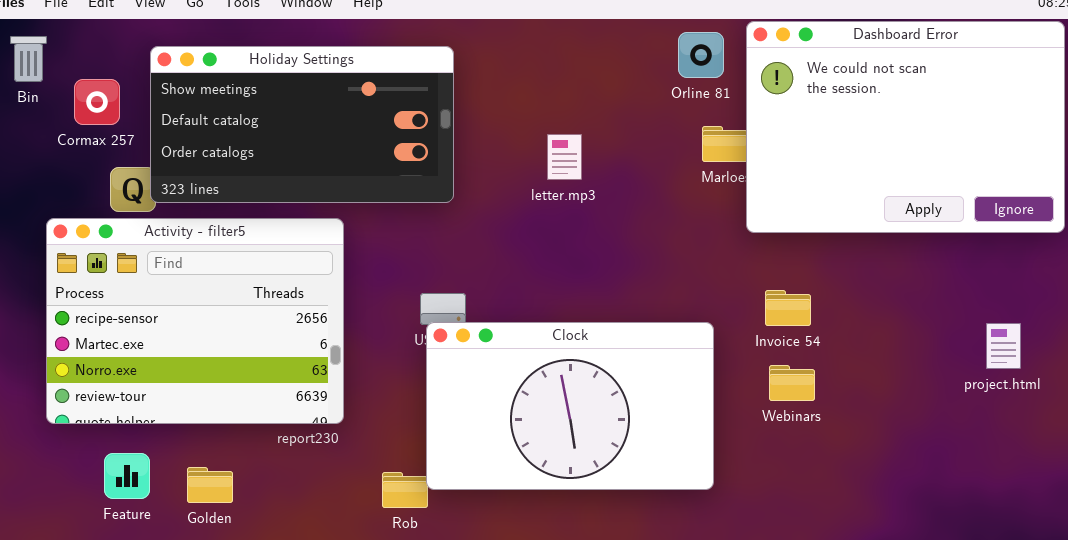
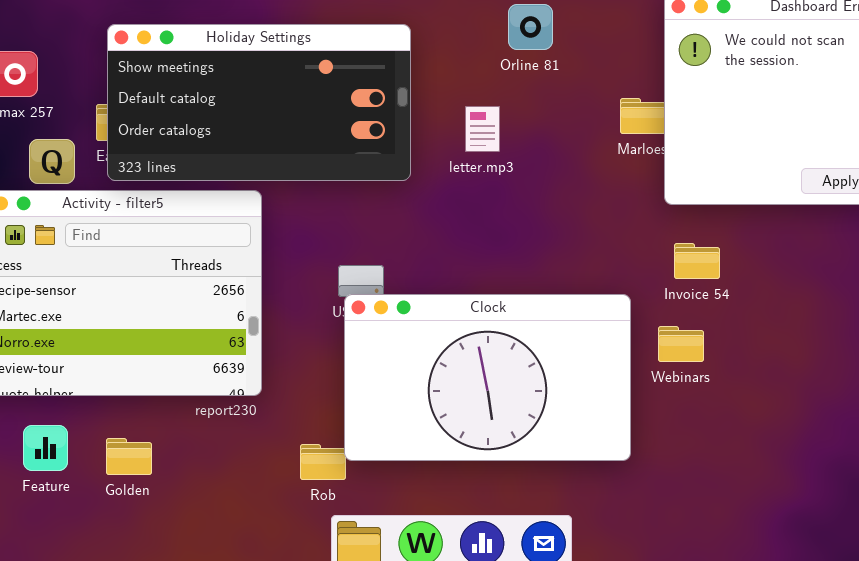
Orline 81: [678,32,724,78] -> [508,4,553,50], moved
Holiday Settings: [150,46,454,203] -> [107,24,411,181], moved
Invoice 54: [765,290,811,326] -> [674,243,720,279], moved
Webinars: [769,365,815,401] -> [658,326,704,362], moved

